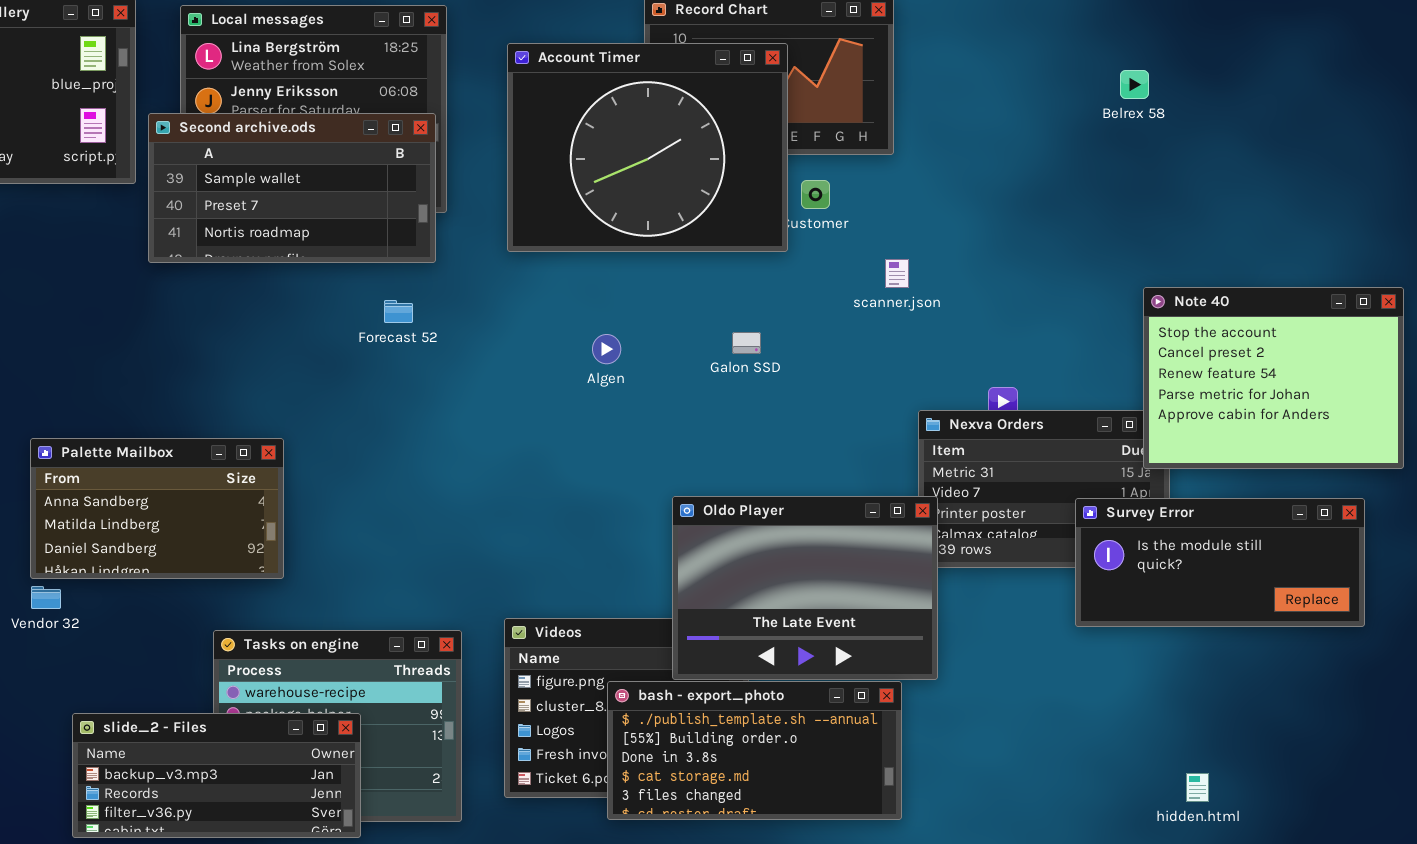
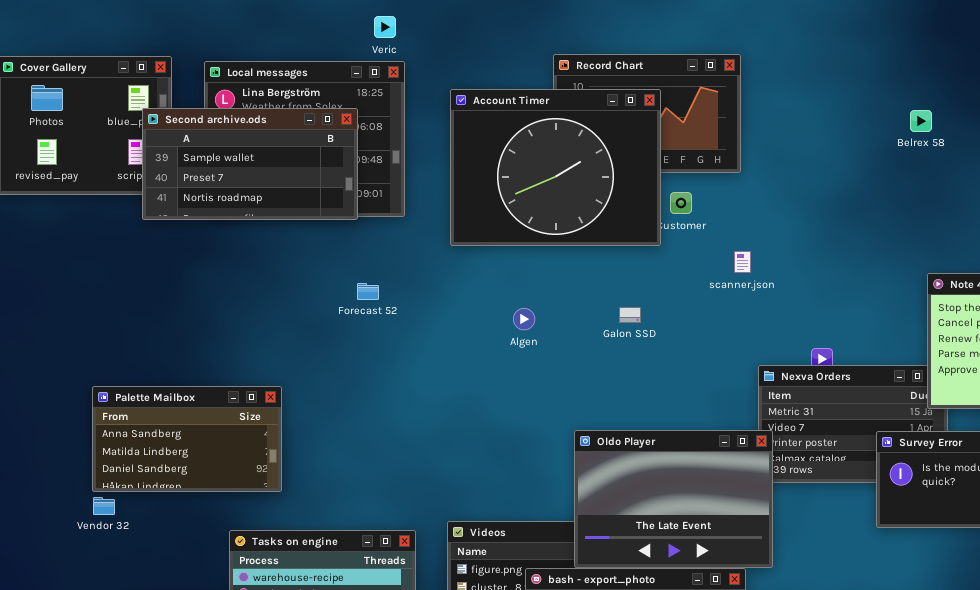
Second archive.ods: [148,113,436,263] -> [142,108,358,220], moved

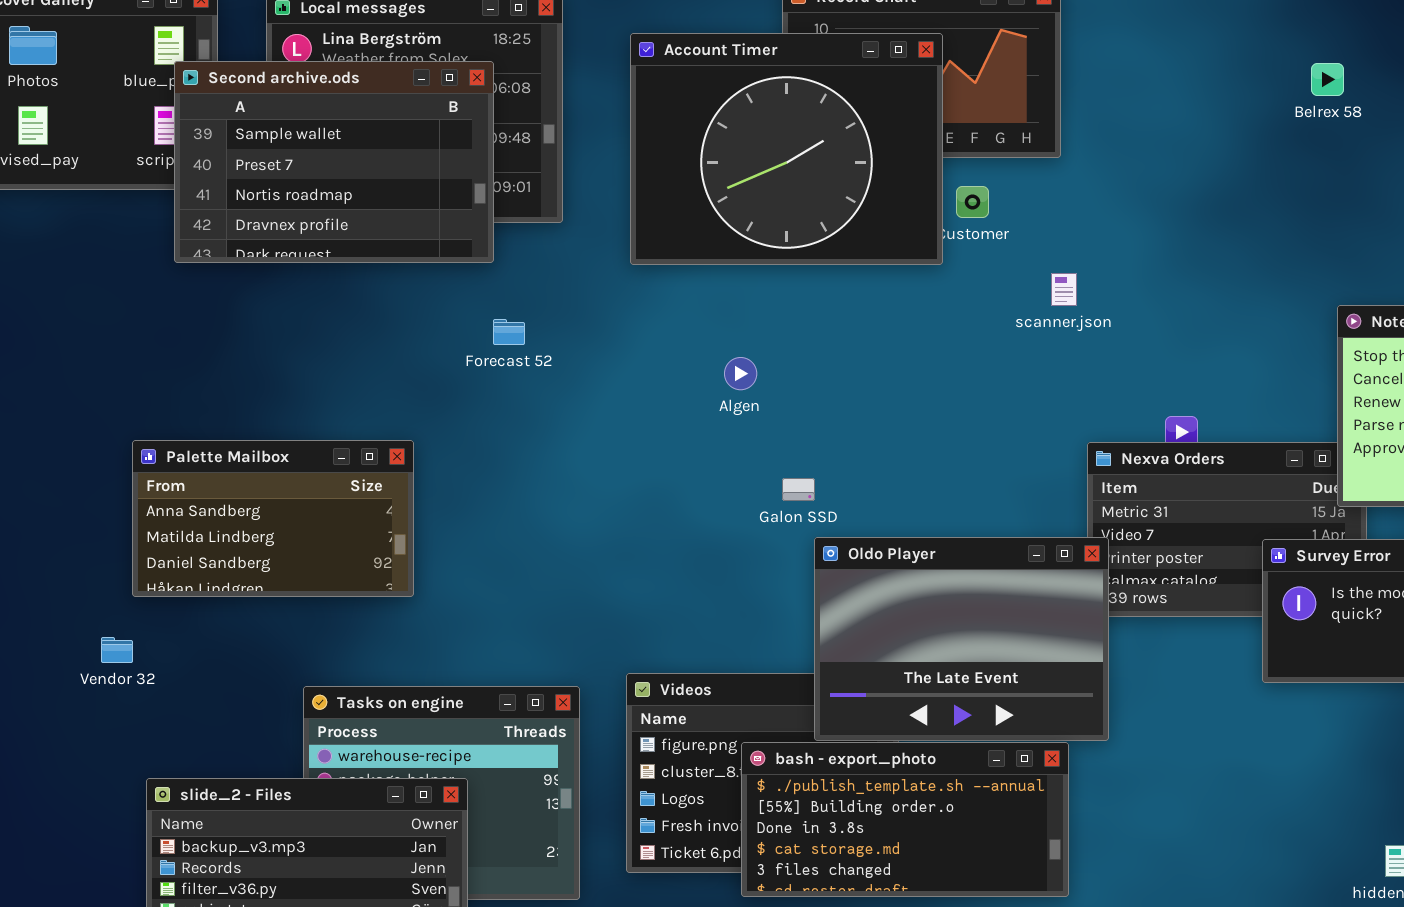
Second archive.ods: [142,108,358,220] -> [174,61,494,263], resized
Galon SSD: [619,307,641,323] -> [782,478,815,501], moved
Palette Mailbox: [92,386,282,492] -> [132,440,414,597], moved

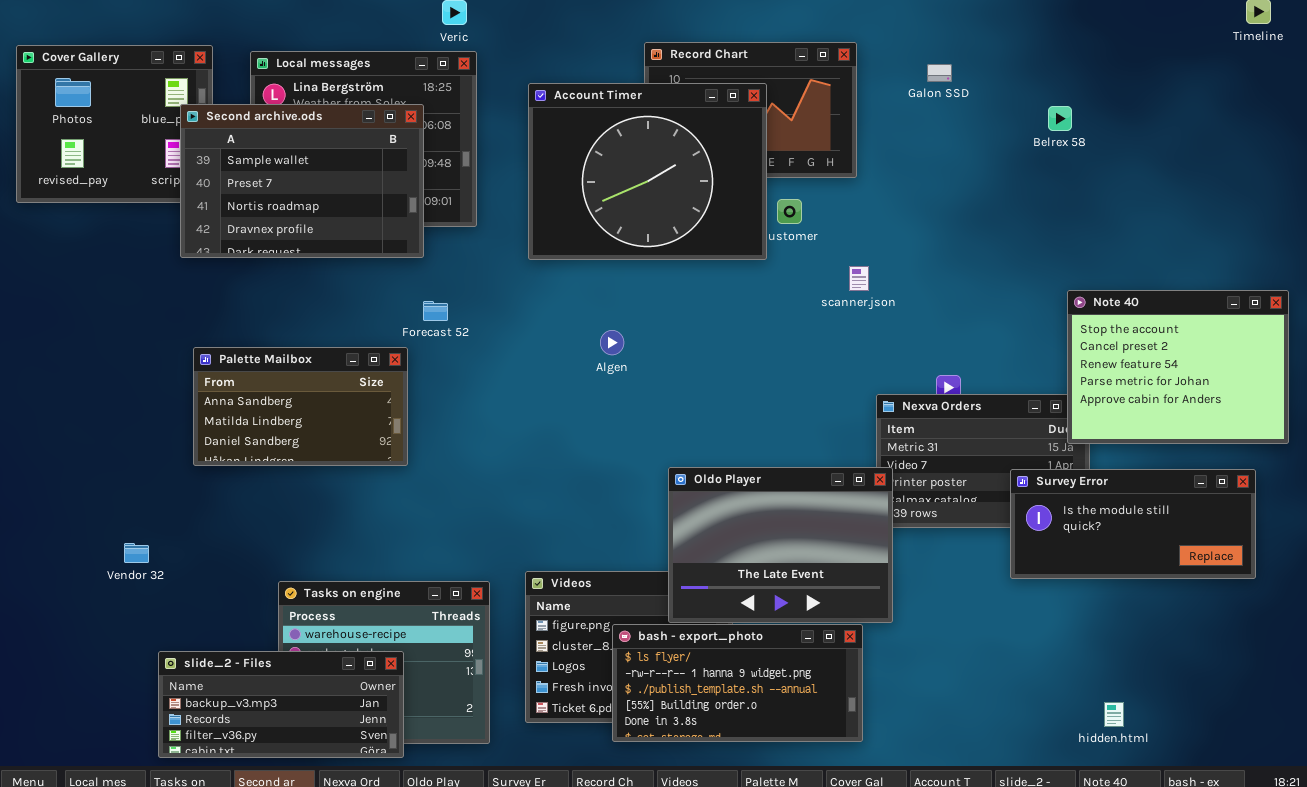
Palette Mailbox: [132,440,414,597] -> [193,347,408,466], moved
Galon SSD: [782,478,815,501] -> [927,64,952,82], moved
bash - export_photo: [741,742,1069,897] -> [612,624,863,742], scrolled up 2 rows

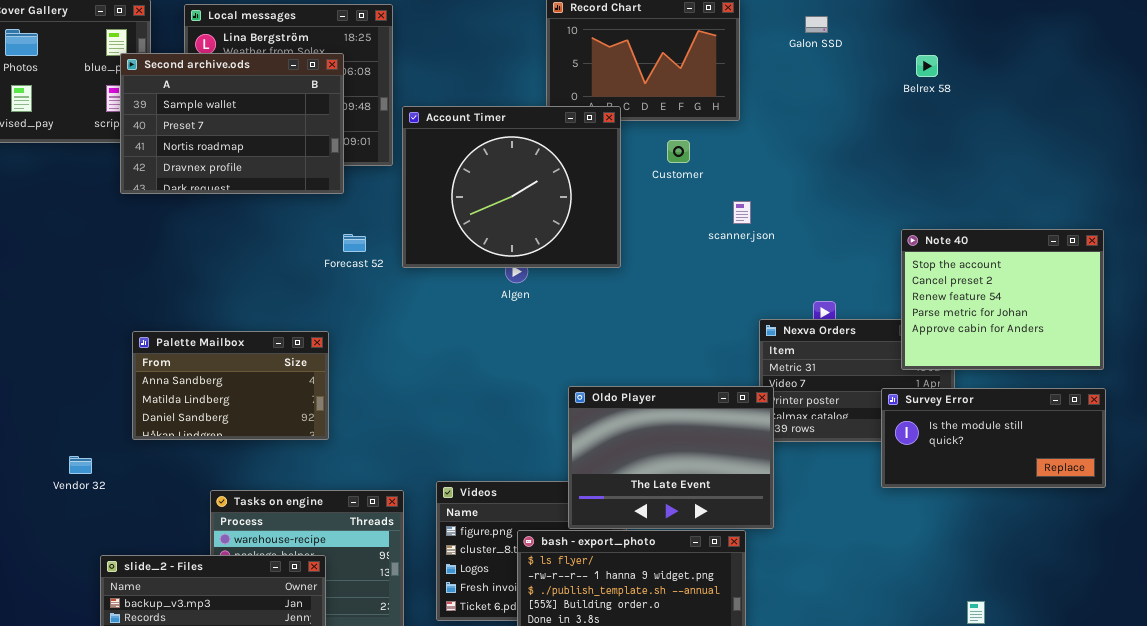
Account Timer: [528,83,767,260] -> [402,106,621,268], moved
Note 40: [1067,290,1289,444] -> [901,229,1104,370], moved
Palette Mailbox: [193,347,408,466] -> [132,331,329,440], moved

